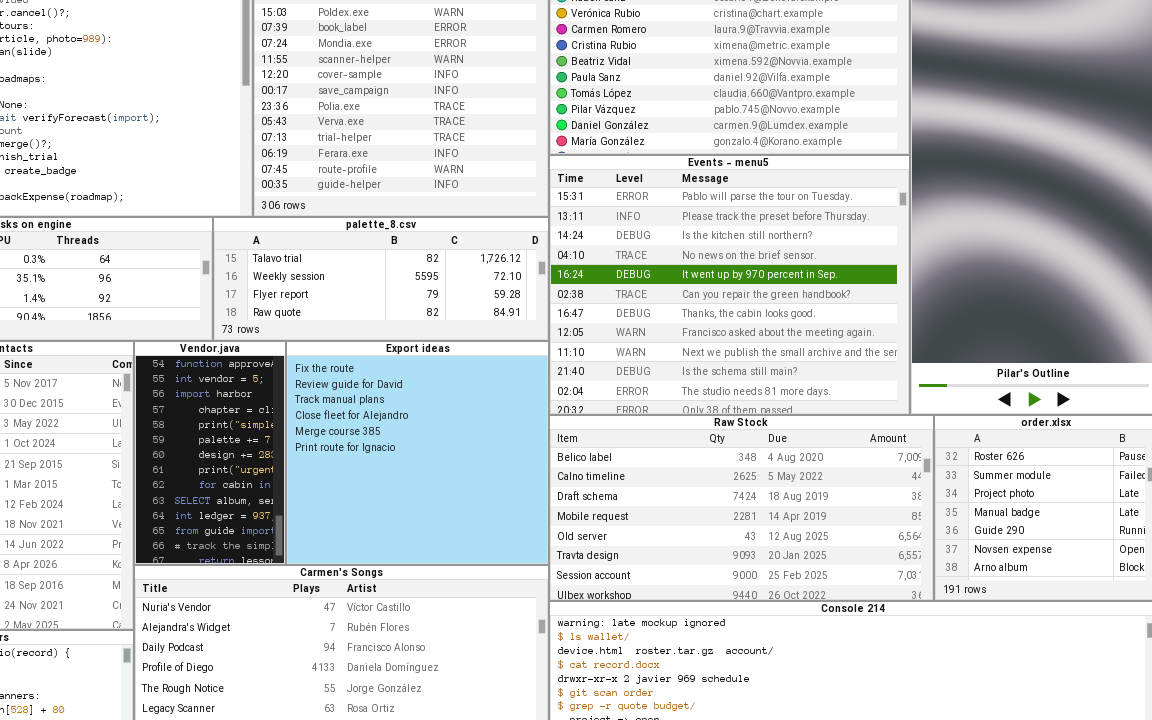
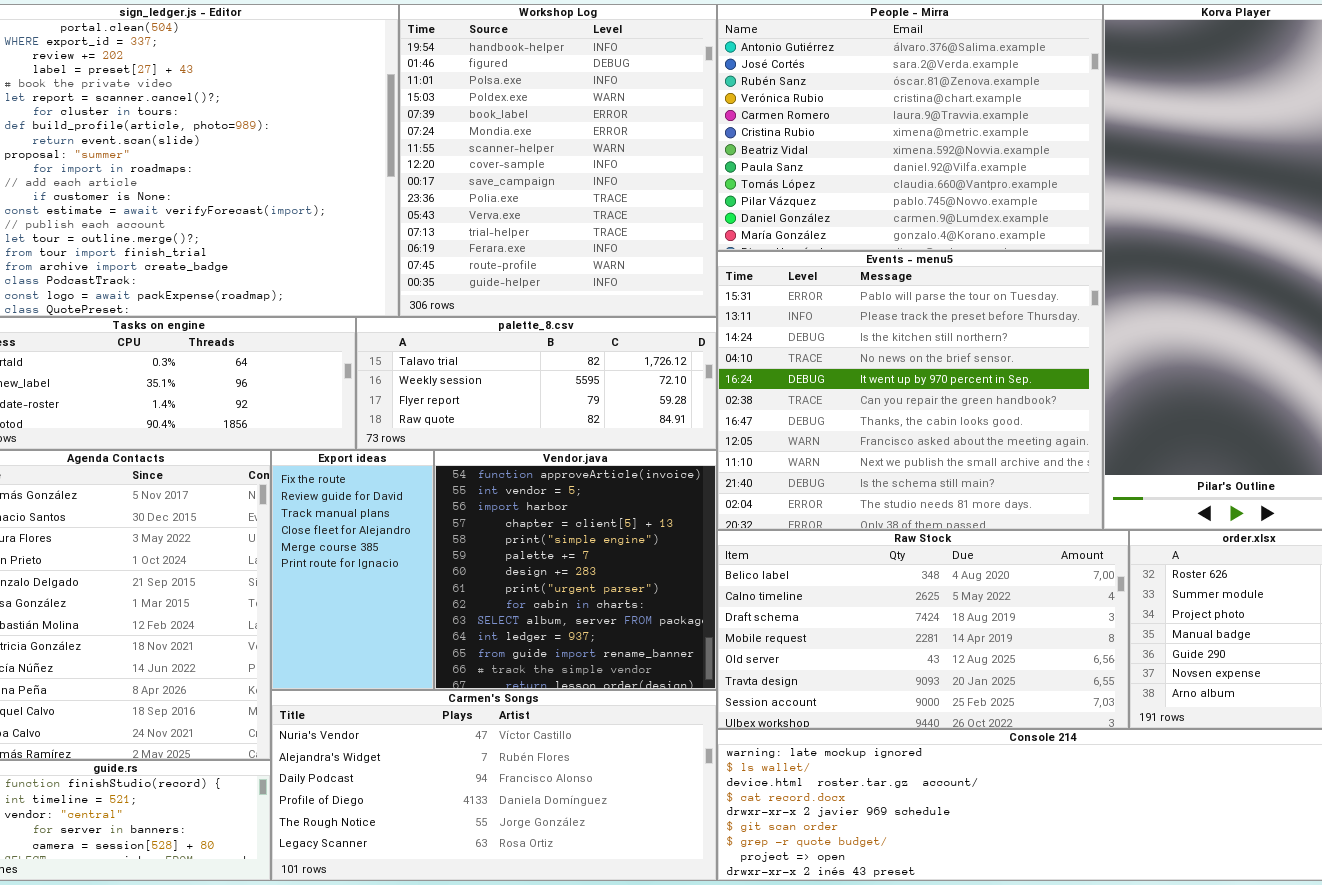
Vendor.java: [134,341,286,565] -> [434,450,717,690], moved, resized
Export ideas: [286,341,549,565] -> [271,450,434,690], moved, resized

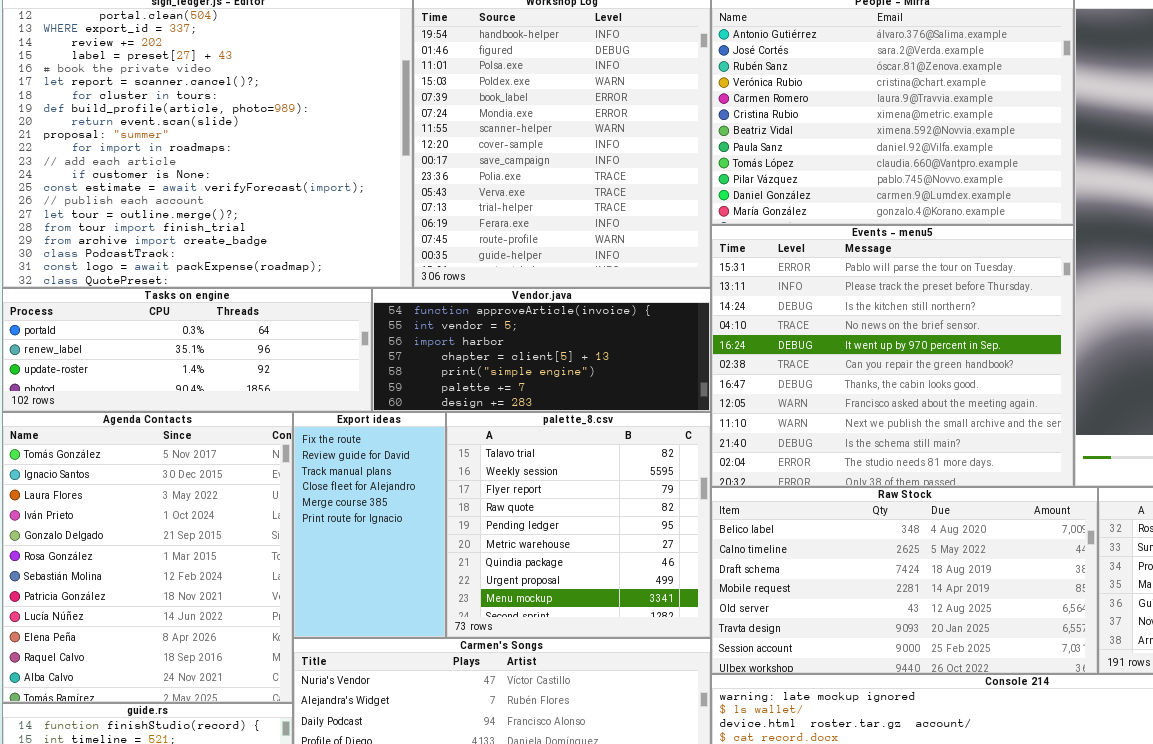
palette_8.csv: [356,317,717,450] -> [446,412,711,638], moved, resized
Vendor.java: [434,450,717,690] -> [372,288,711,412], moved, resized

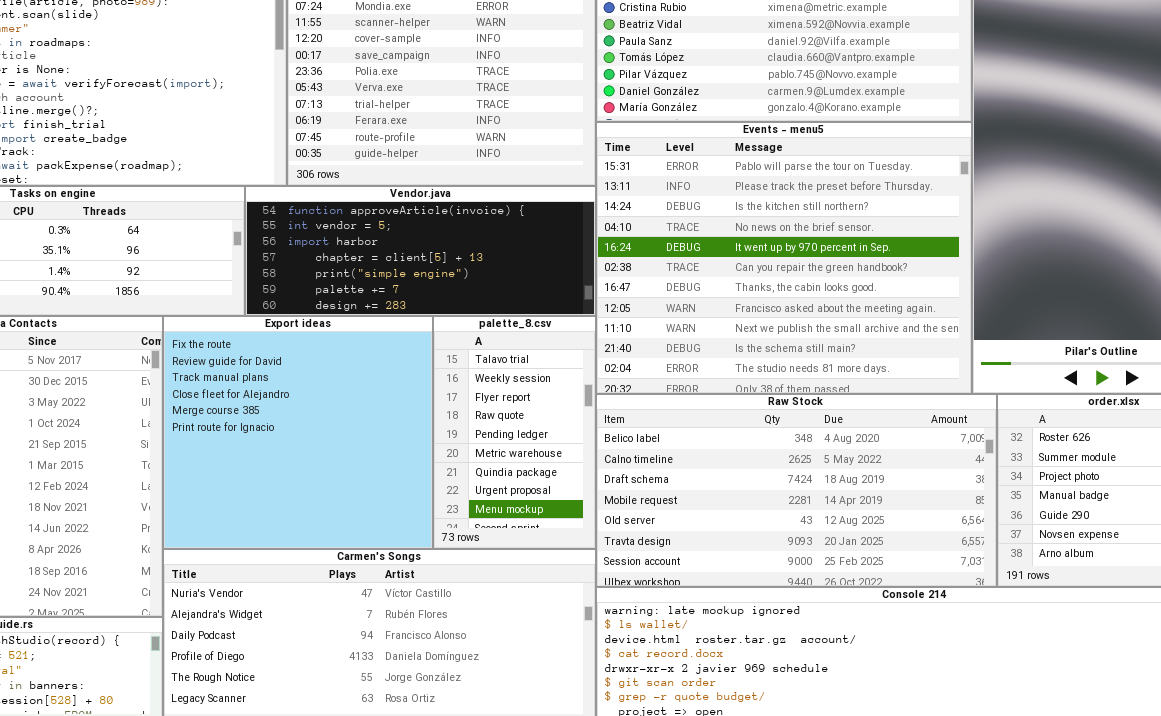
Export ideas: [293,412,446,638] -> [163,316,433,549], resized
palette_8.csv: [446,412,711,638] -> [433,316,596,549], resized

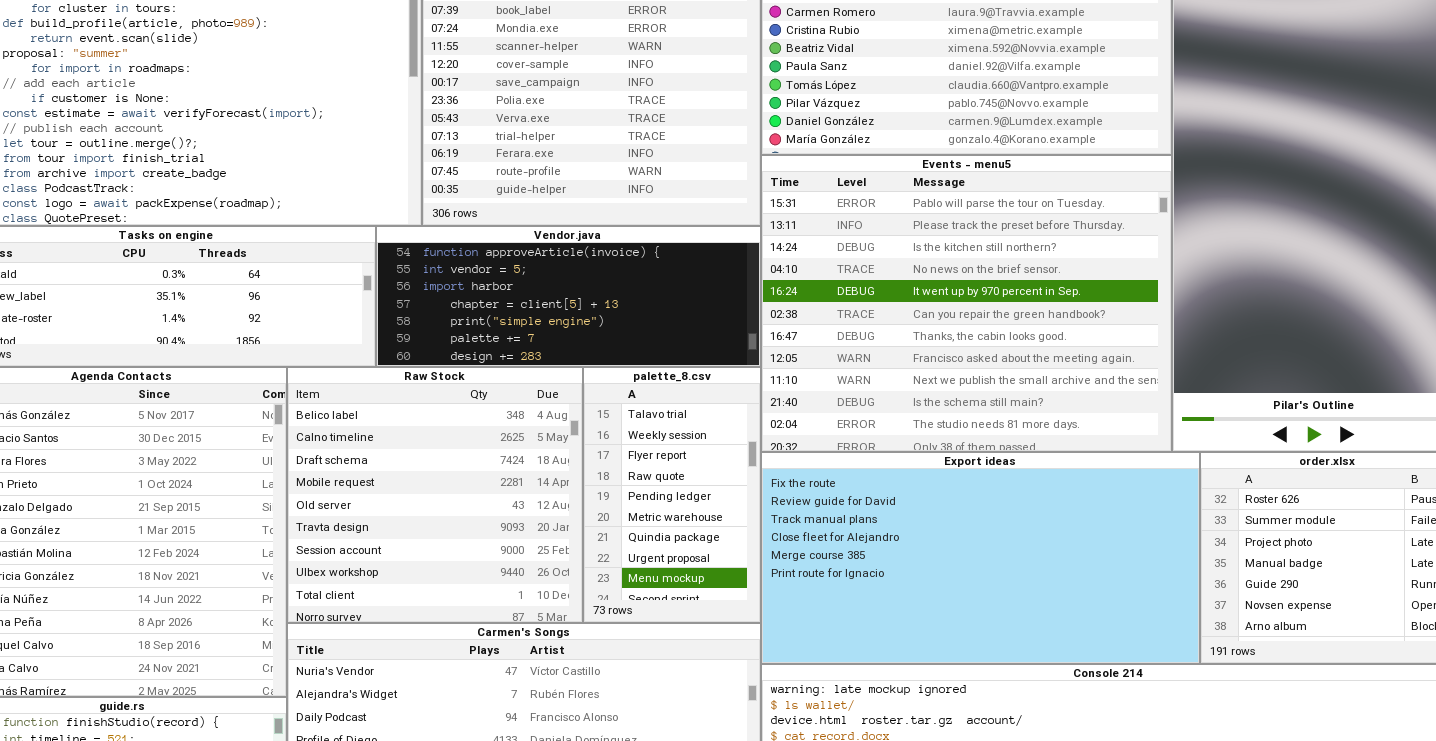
Export ideas: [163,316,433,549] -> [761,452,1200,664], moved, resized
Raw Stock: [596,394,997,587] -> [287,367,583,623], moved, resized

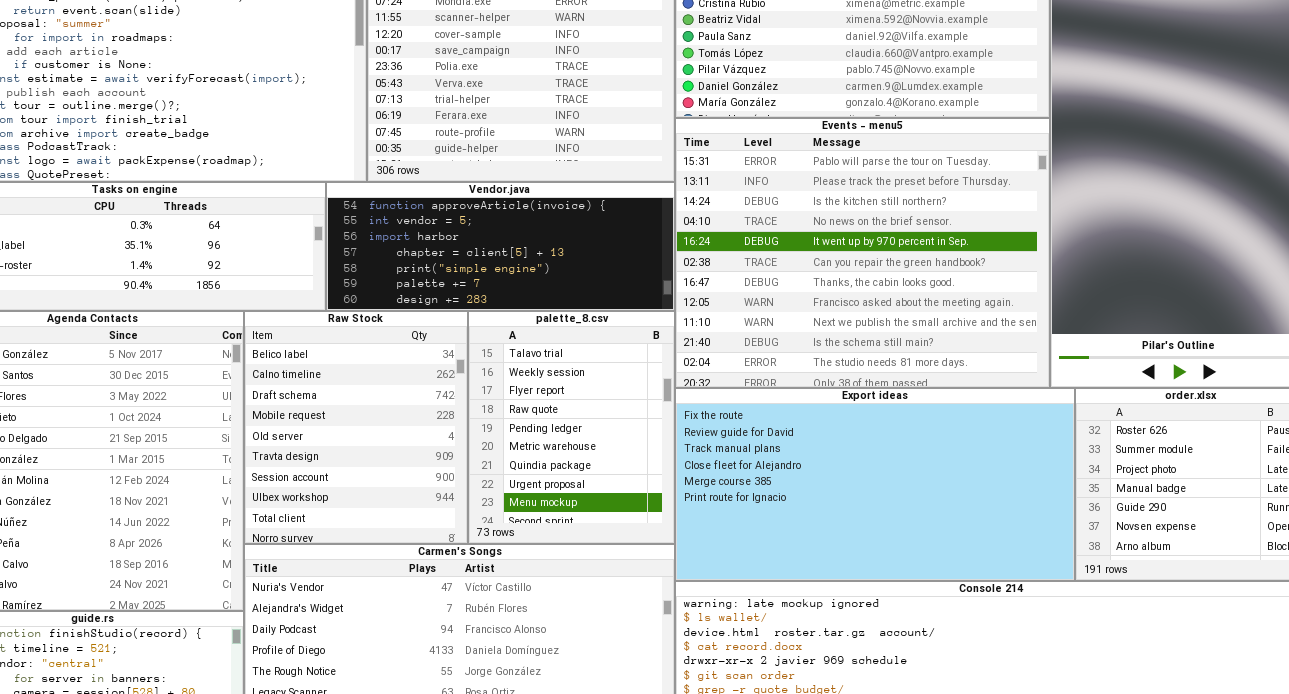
Raw Stock: [287,367,583,623] -> [244,311,468,544], resized
palette_8.csv: [583,367,761,623] -> [468,311,675,544], resized

